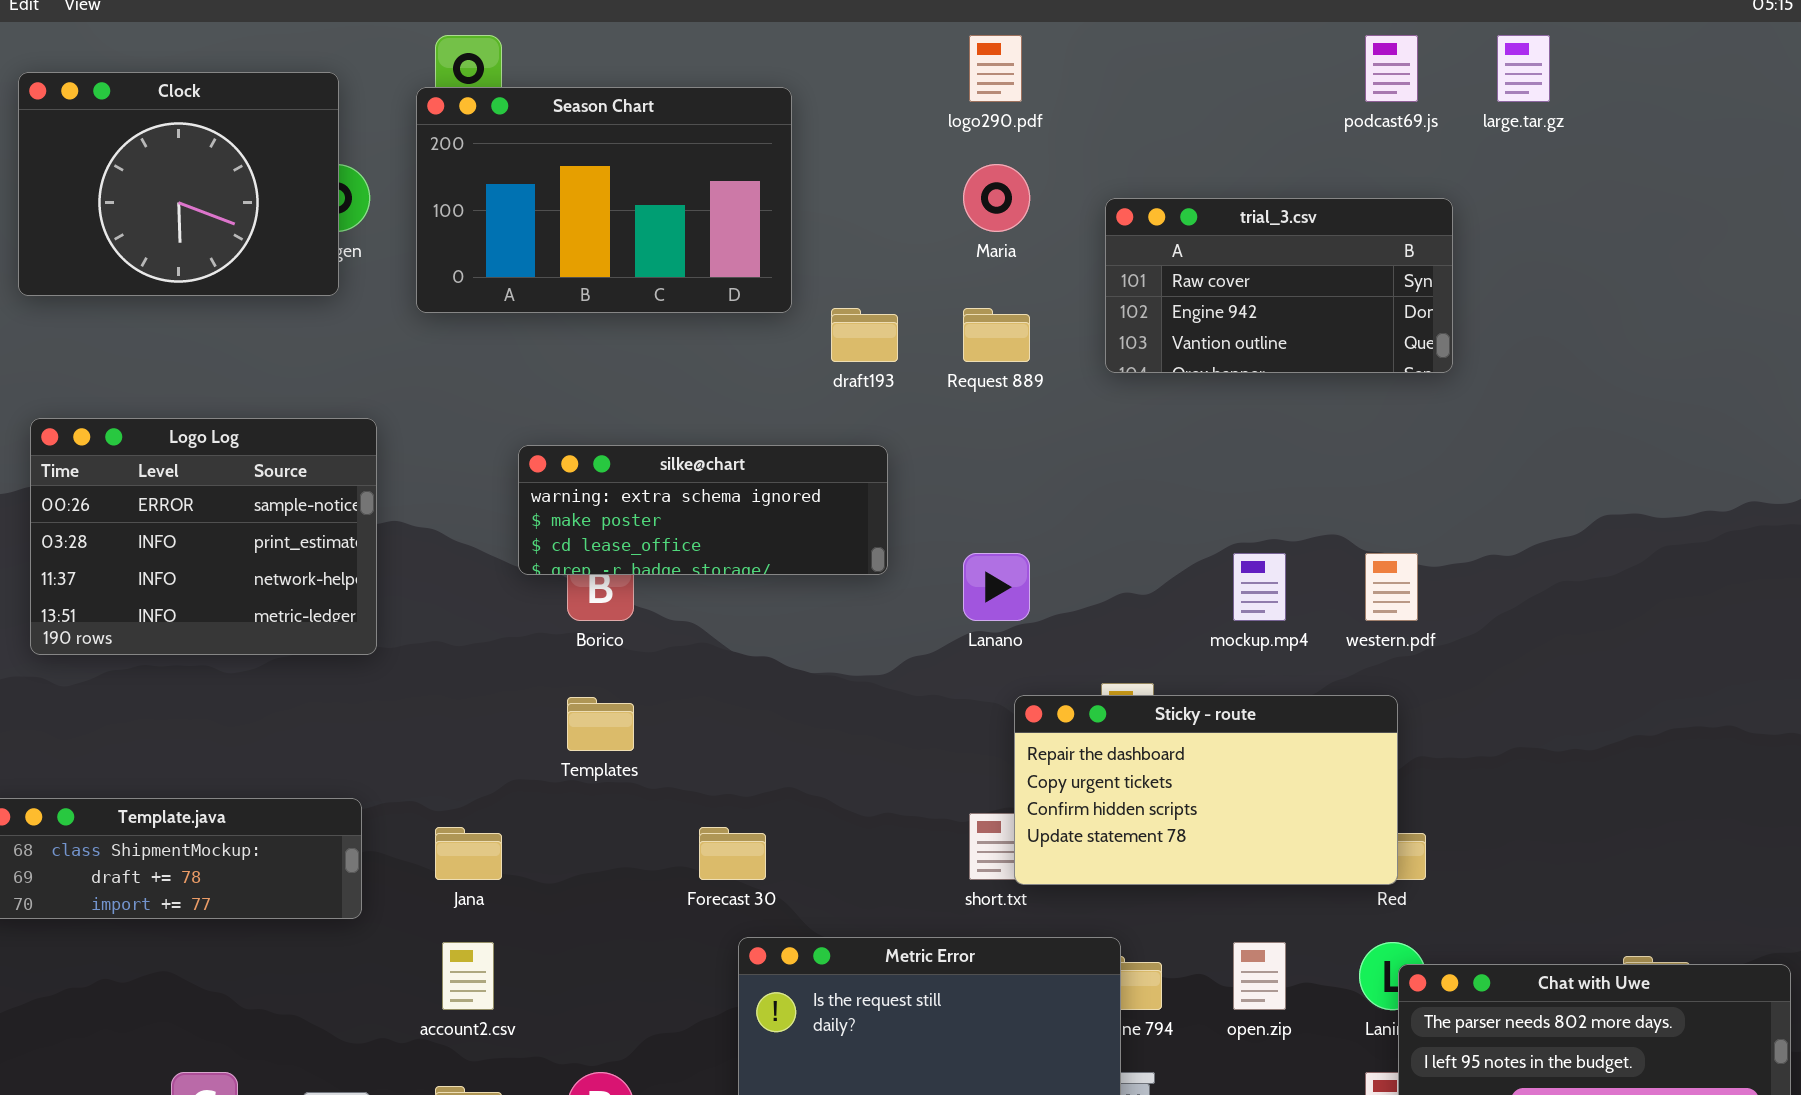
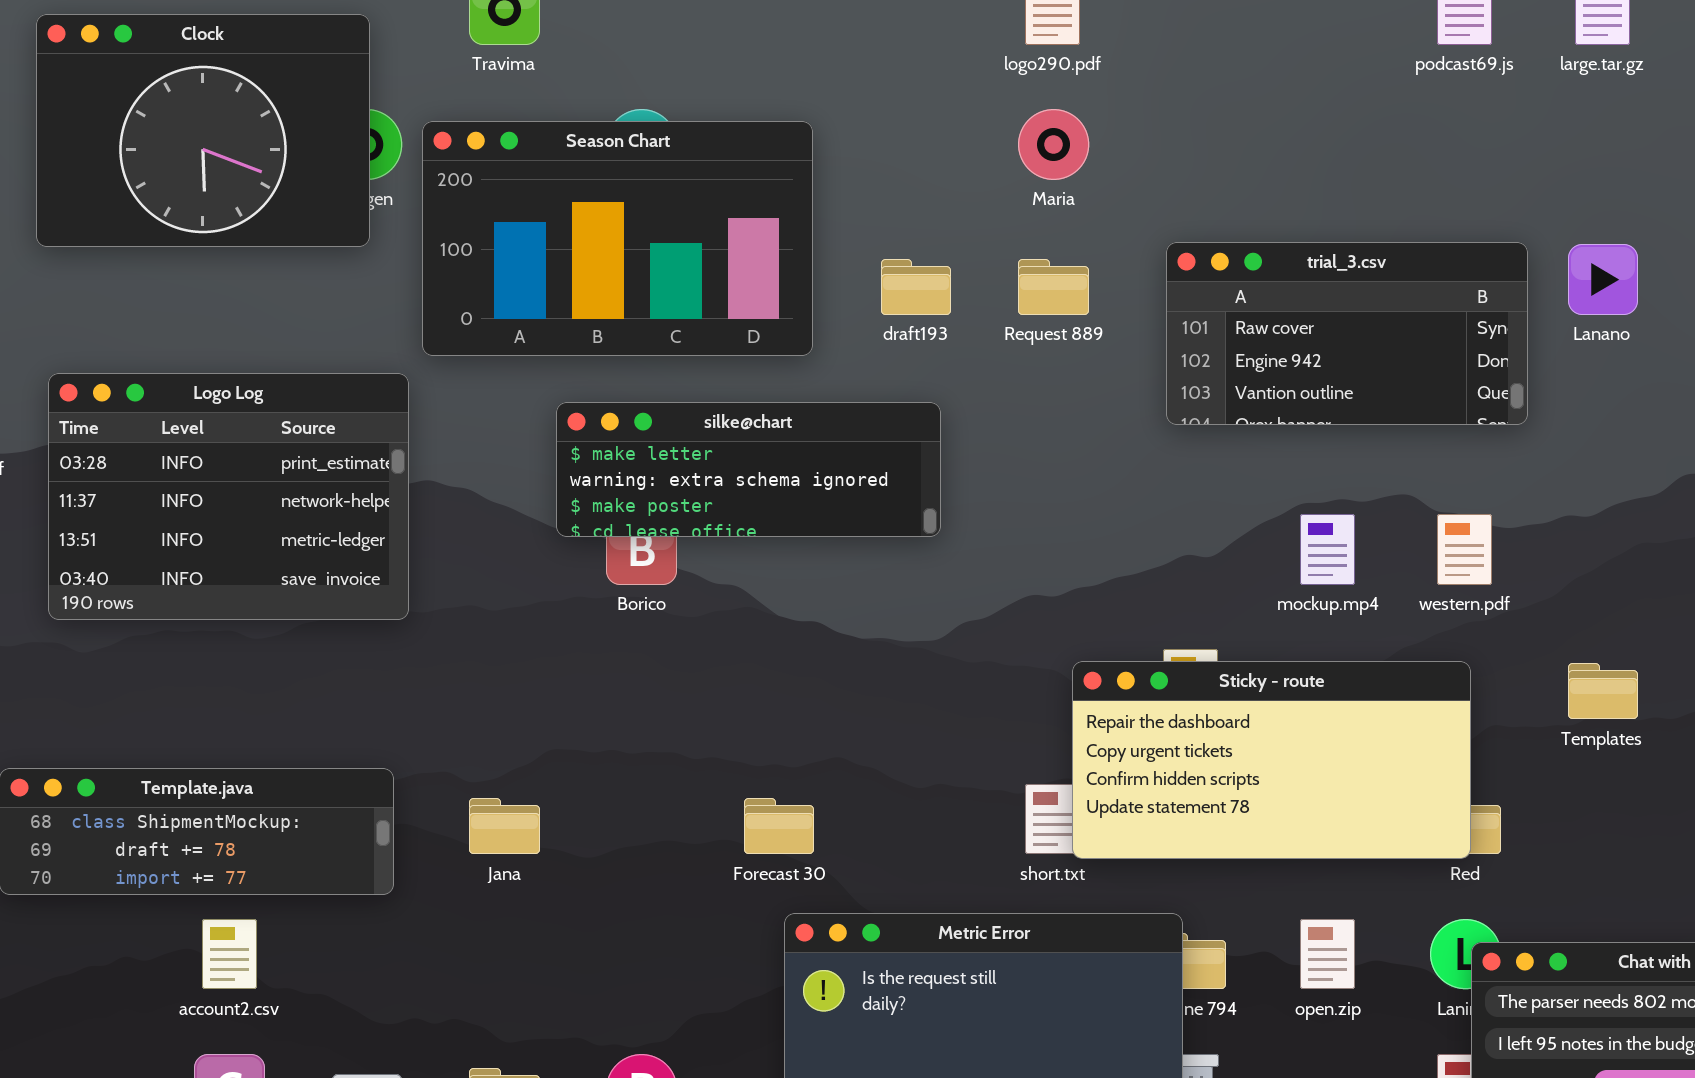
Season Chart: [416,87,792,313] -> [422,121,813,356], moved
trial_3.csv: [1105,198,1453,373] -> [1166,242,1528,425], moved
Logo Log: [30,418,377,655] -> [48,373,409,620], scrolled down 1 row
silke@chart: [518,445,888,575] -> [556,402,941,537], scrolled up 1 row
Lanano: [963,553,1030,621] -> [1568,244,1638,315], moved
Templates: [567,697,634,751] -> [1568,663,1638,719], moved
account2.csv: [442,942,494,1010] -> [202,919,257,989], moved

